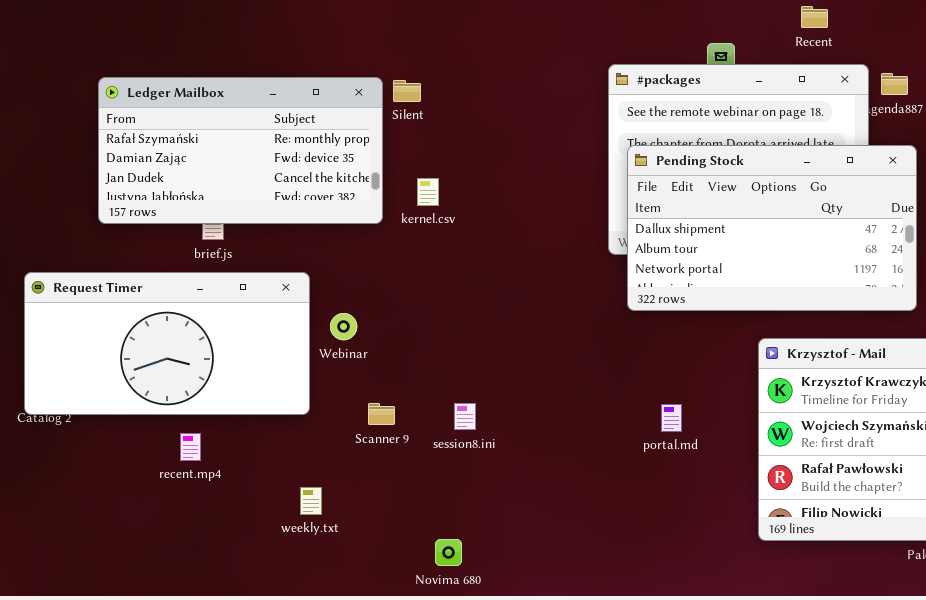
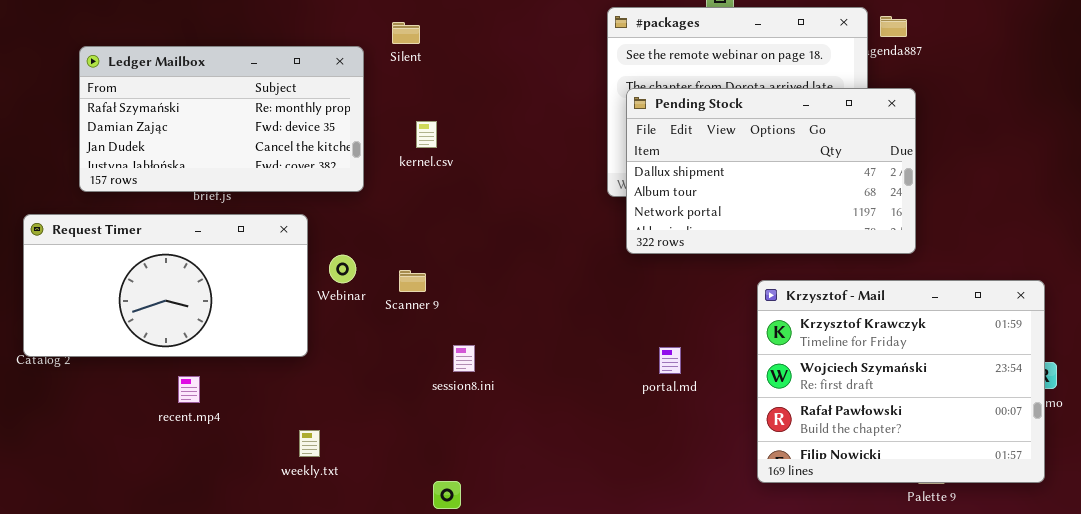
Ledger Mailbox: [98,77,383,224] -> [79,46,364,192], moved
Scanner 9: [368,403,395,425] -> [399,270,426,292], moved

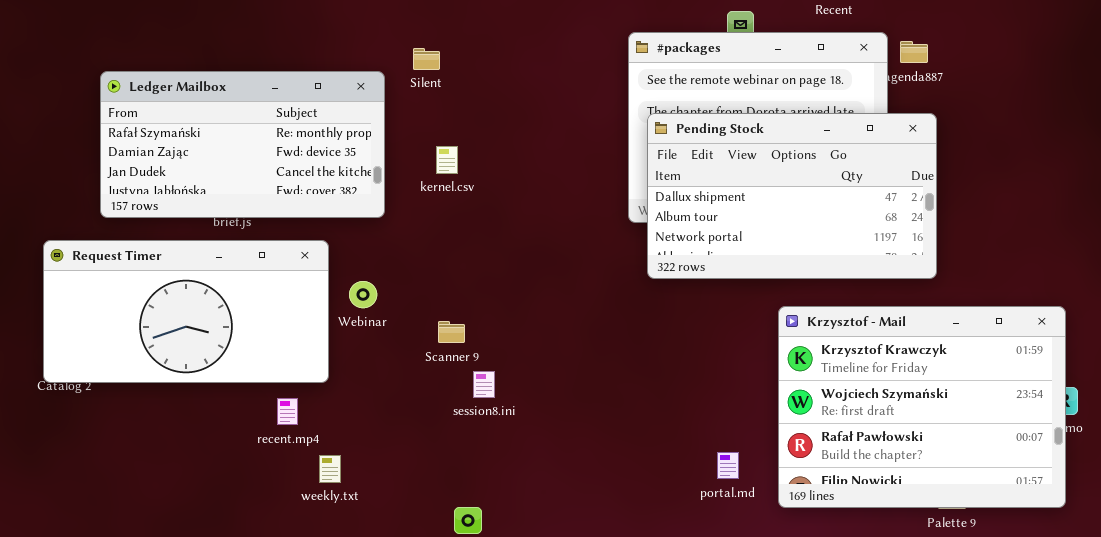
Scanner 9: [399,270,426,292] -> [438,321,465,343], moved
portal.md: [659,347,681,374] -> [717,452,739,479], moved
recent.mp4: [178,376,200,403] -> [277,398,298,425], moved

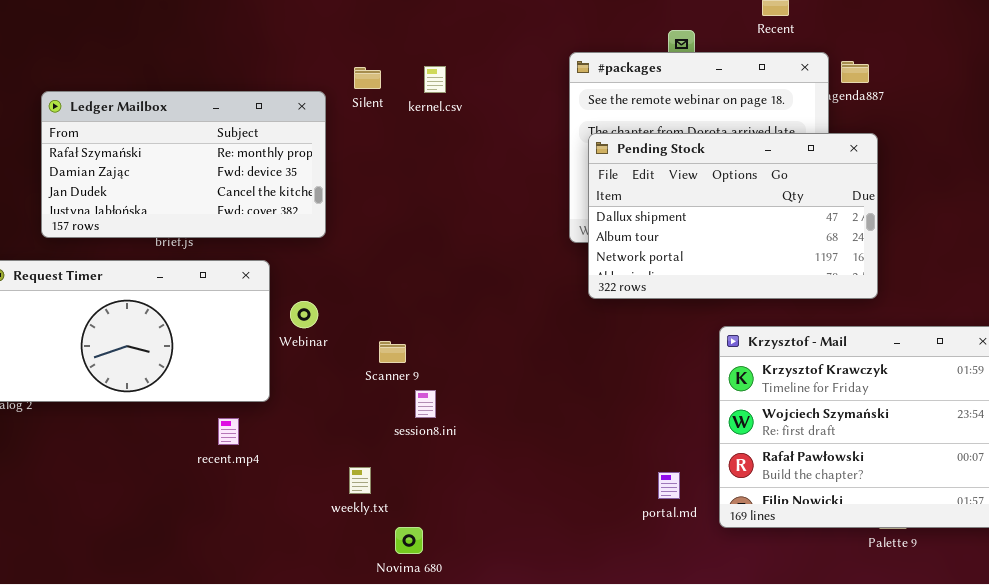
kernel.csv: [436,146,458,174] -> [424,66,446,93], moved
weekly.txt: [319,455,341,483] -> [349,467,371,494], moved

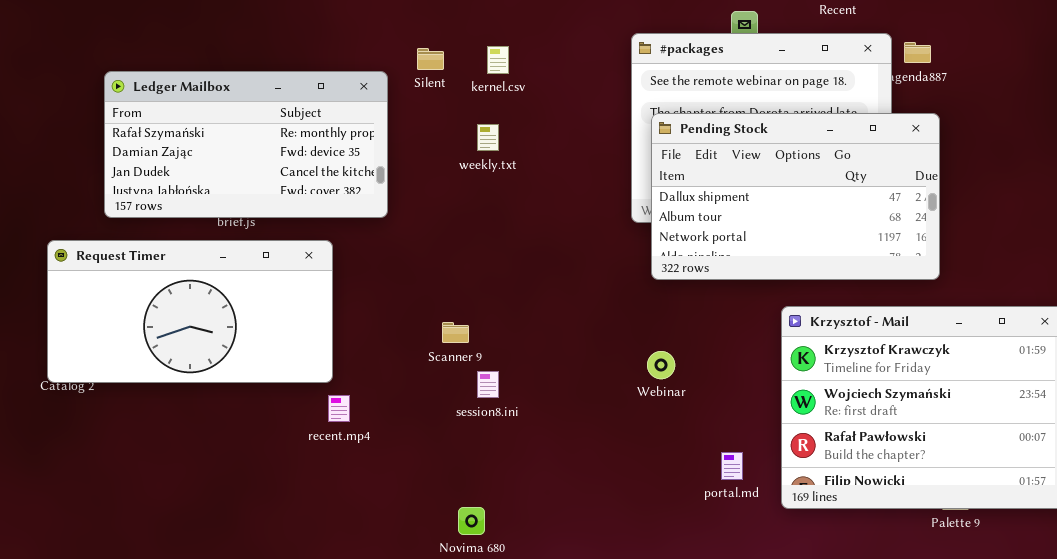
Webinar: [290,301,318,328] -> [647,351,675,379], moved
recent.mp4: [218,418,239,445] -> [328,395,350,422], moved
weekly.txt: [349,467,371,494] -> [477,124,499,151], moved

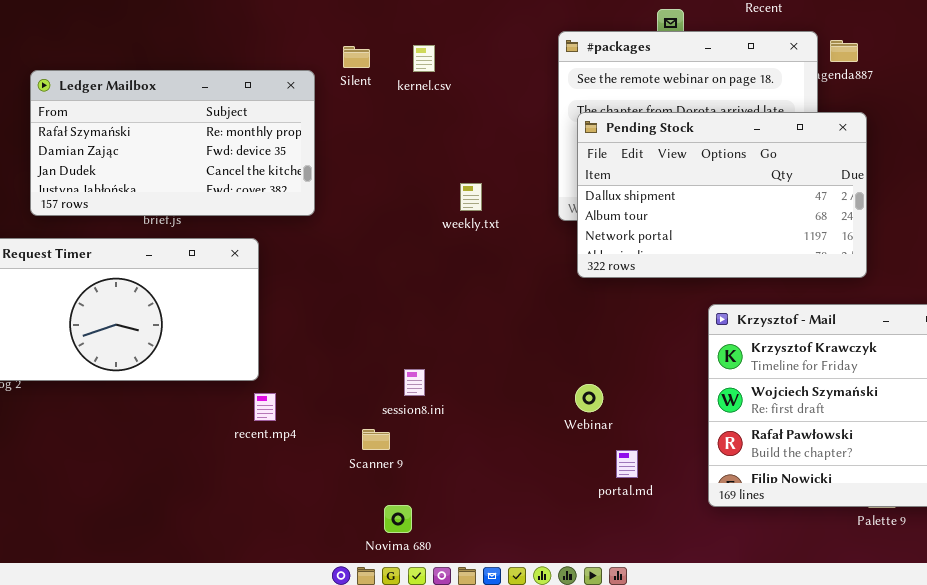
weekly.txt: [477,124,499,151] -> [460,183,482,211], moved
Scanner 9: [442,322,469,343] -> [362,429,390,450], moved
Webinar: [647,351,675,379] -> [575,384,603,412], moved
portal.md: [721,452,743,480] -> [616,450,638,478], moved

